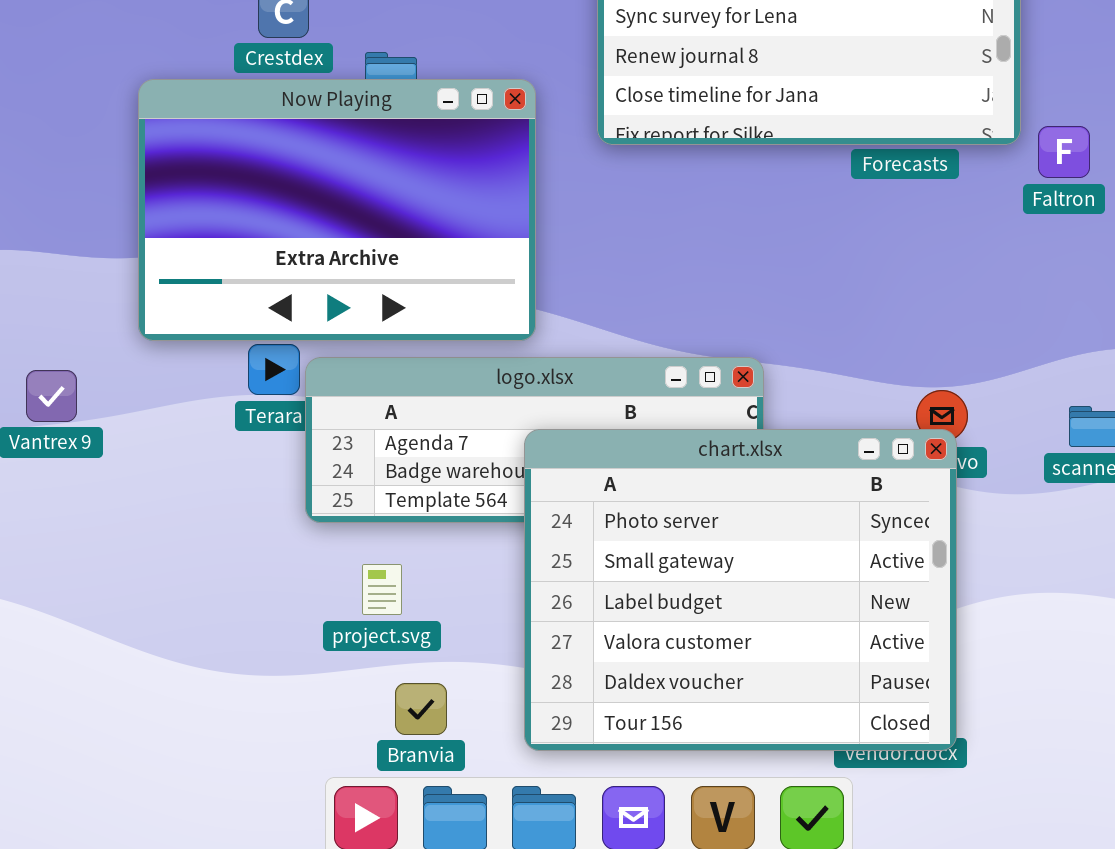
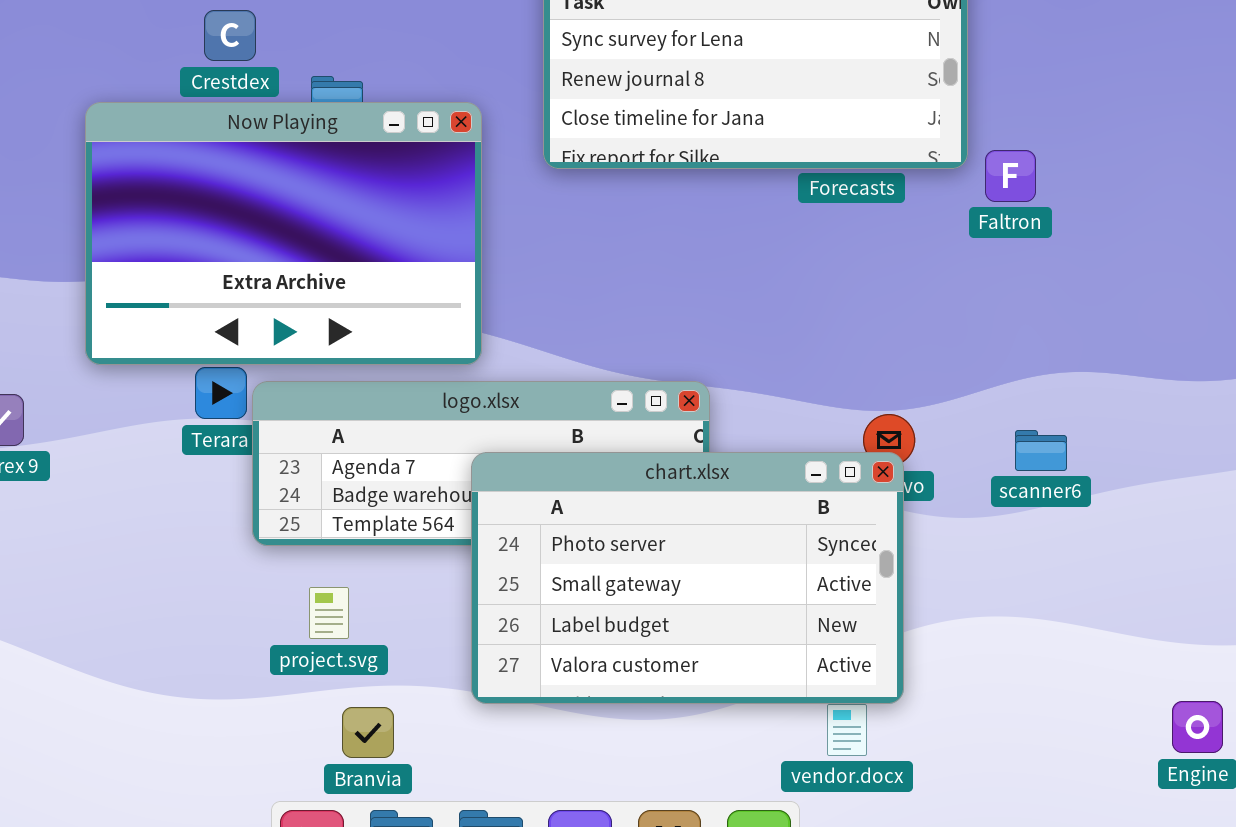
chart.xlsx: [524,429,957,751] -> [471,452,904,704], resized

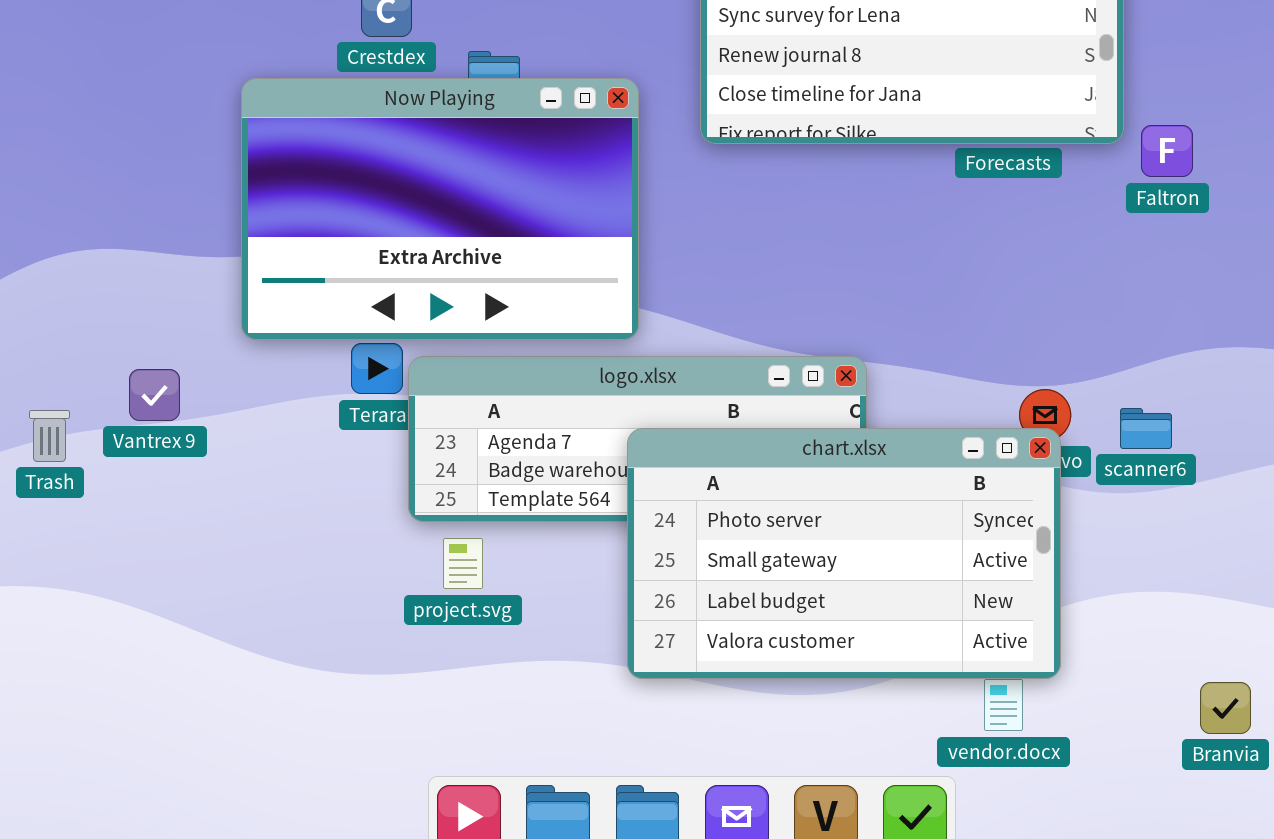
scanner6: [1015,430,1067,471] -> [1120,408,1172,449], moved
project.svg: [309,587,349,639] -> [443,538,483,589], moved
Branvia: [342,707,394,758] -> [1200,682,1251,734], moved

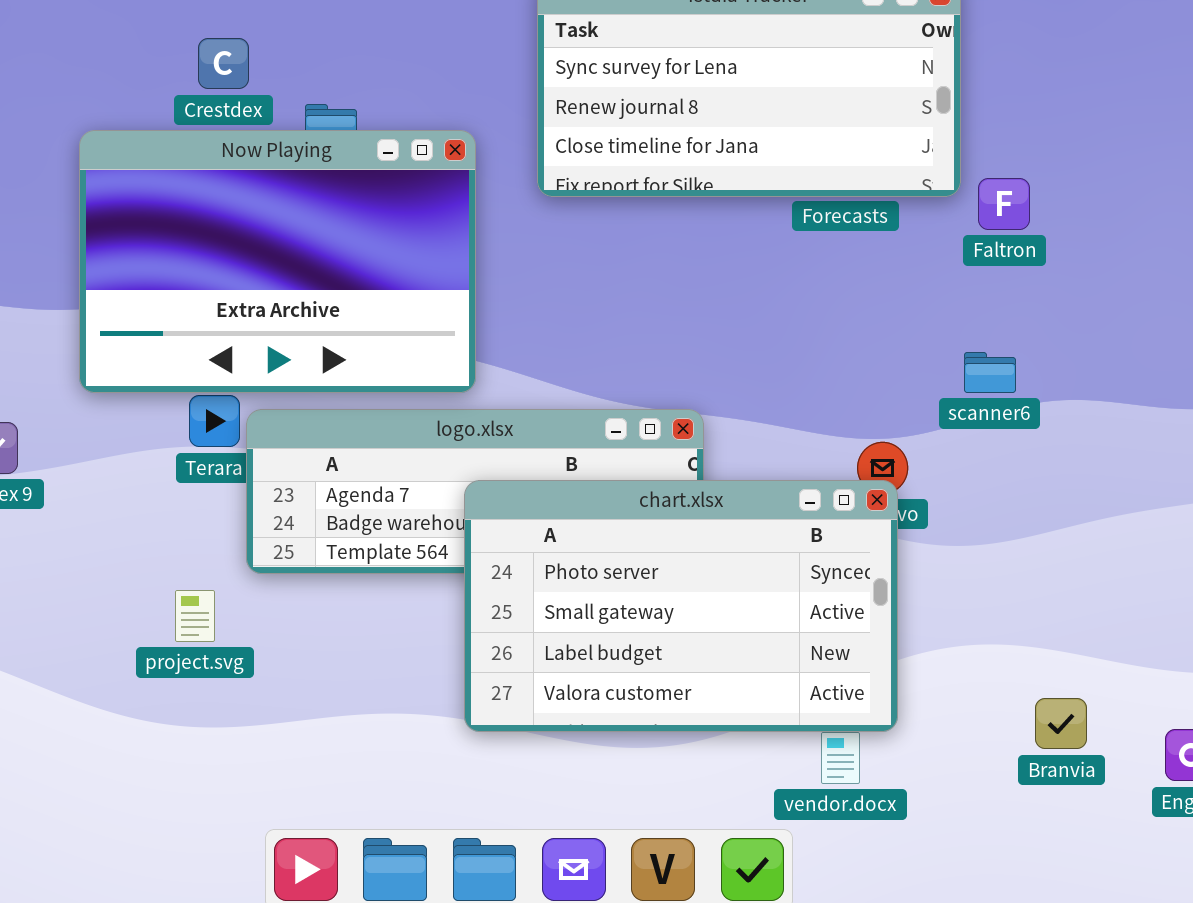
scanner6: [1120,408,1172,449] -> [964,352,1016,393], moved
project.svg: [443,538,483,589] -> [175,590,215,642], moved
Branvia: [1200,682,1251,734] -> [1035,698,1087,749], moved

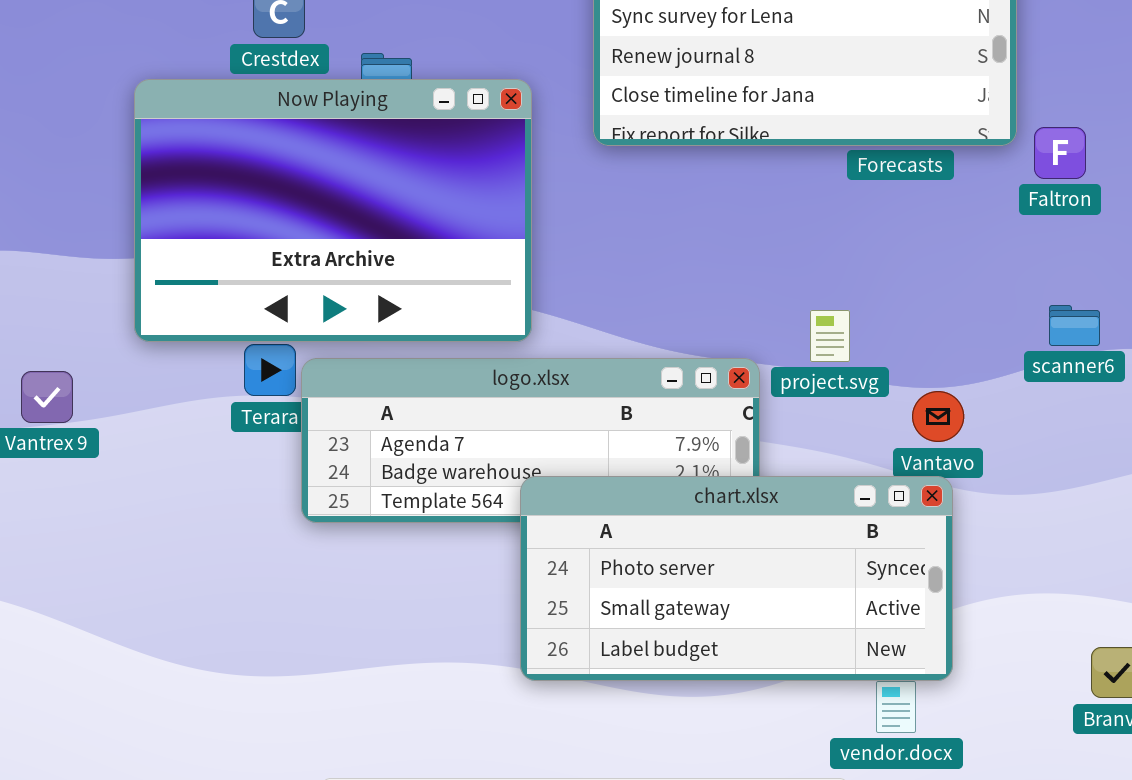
scanner6: [964,352,1016,393] -> [1049,305,1100,346], moved
chart.xlsx: [464,480,898,732] -> [520,476,953,681], resized
project.svg: [175,590,215,642] -> [810,310,850,362], moved

